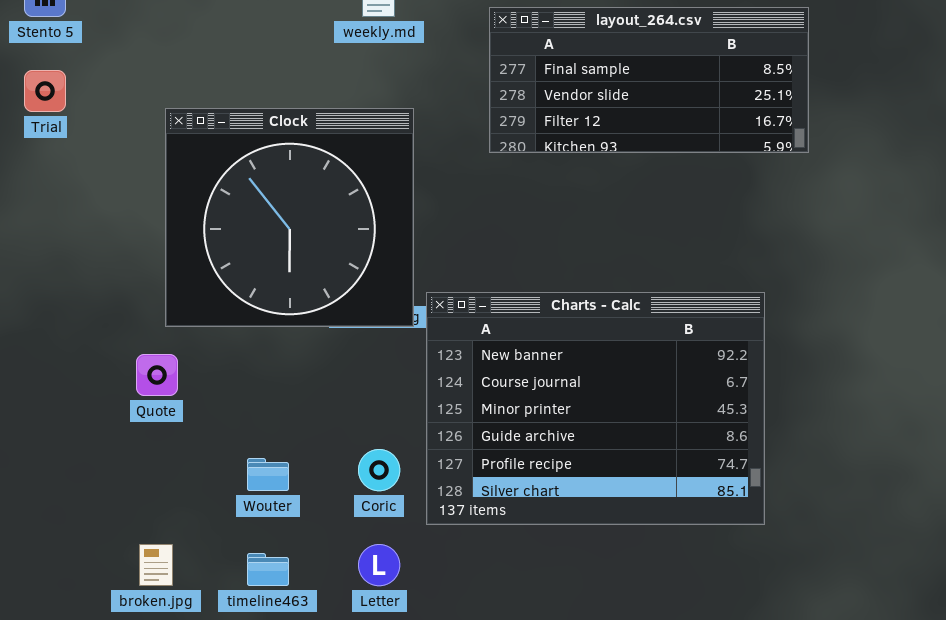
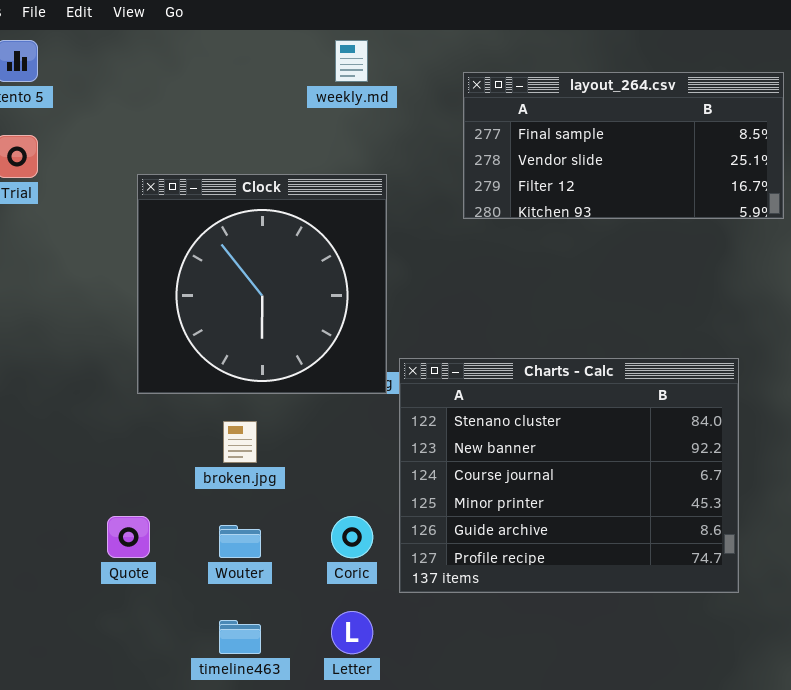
Charts - Calc: [426,292,765,525] -> [399,358,739,593], scrolled up 1 row
Quote: [136,354,178,396] -> [107,516,150,558], moved
broken.jpg: [139,544,173,586] -> [223,421,257,463], moved

